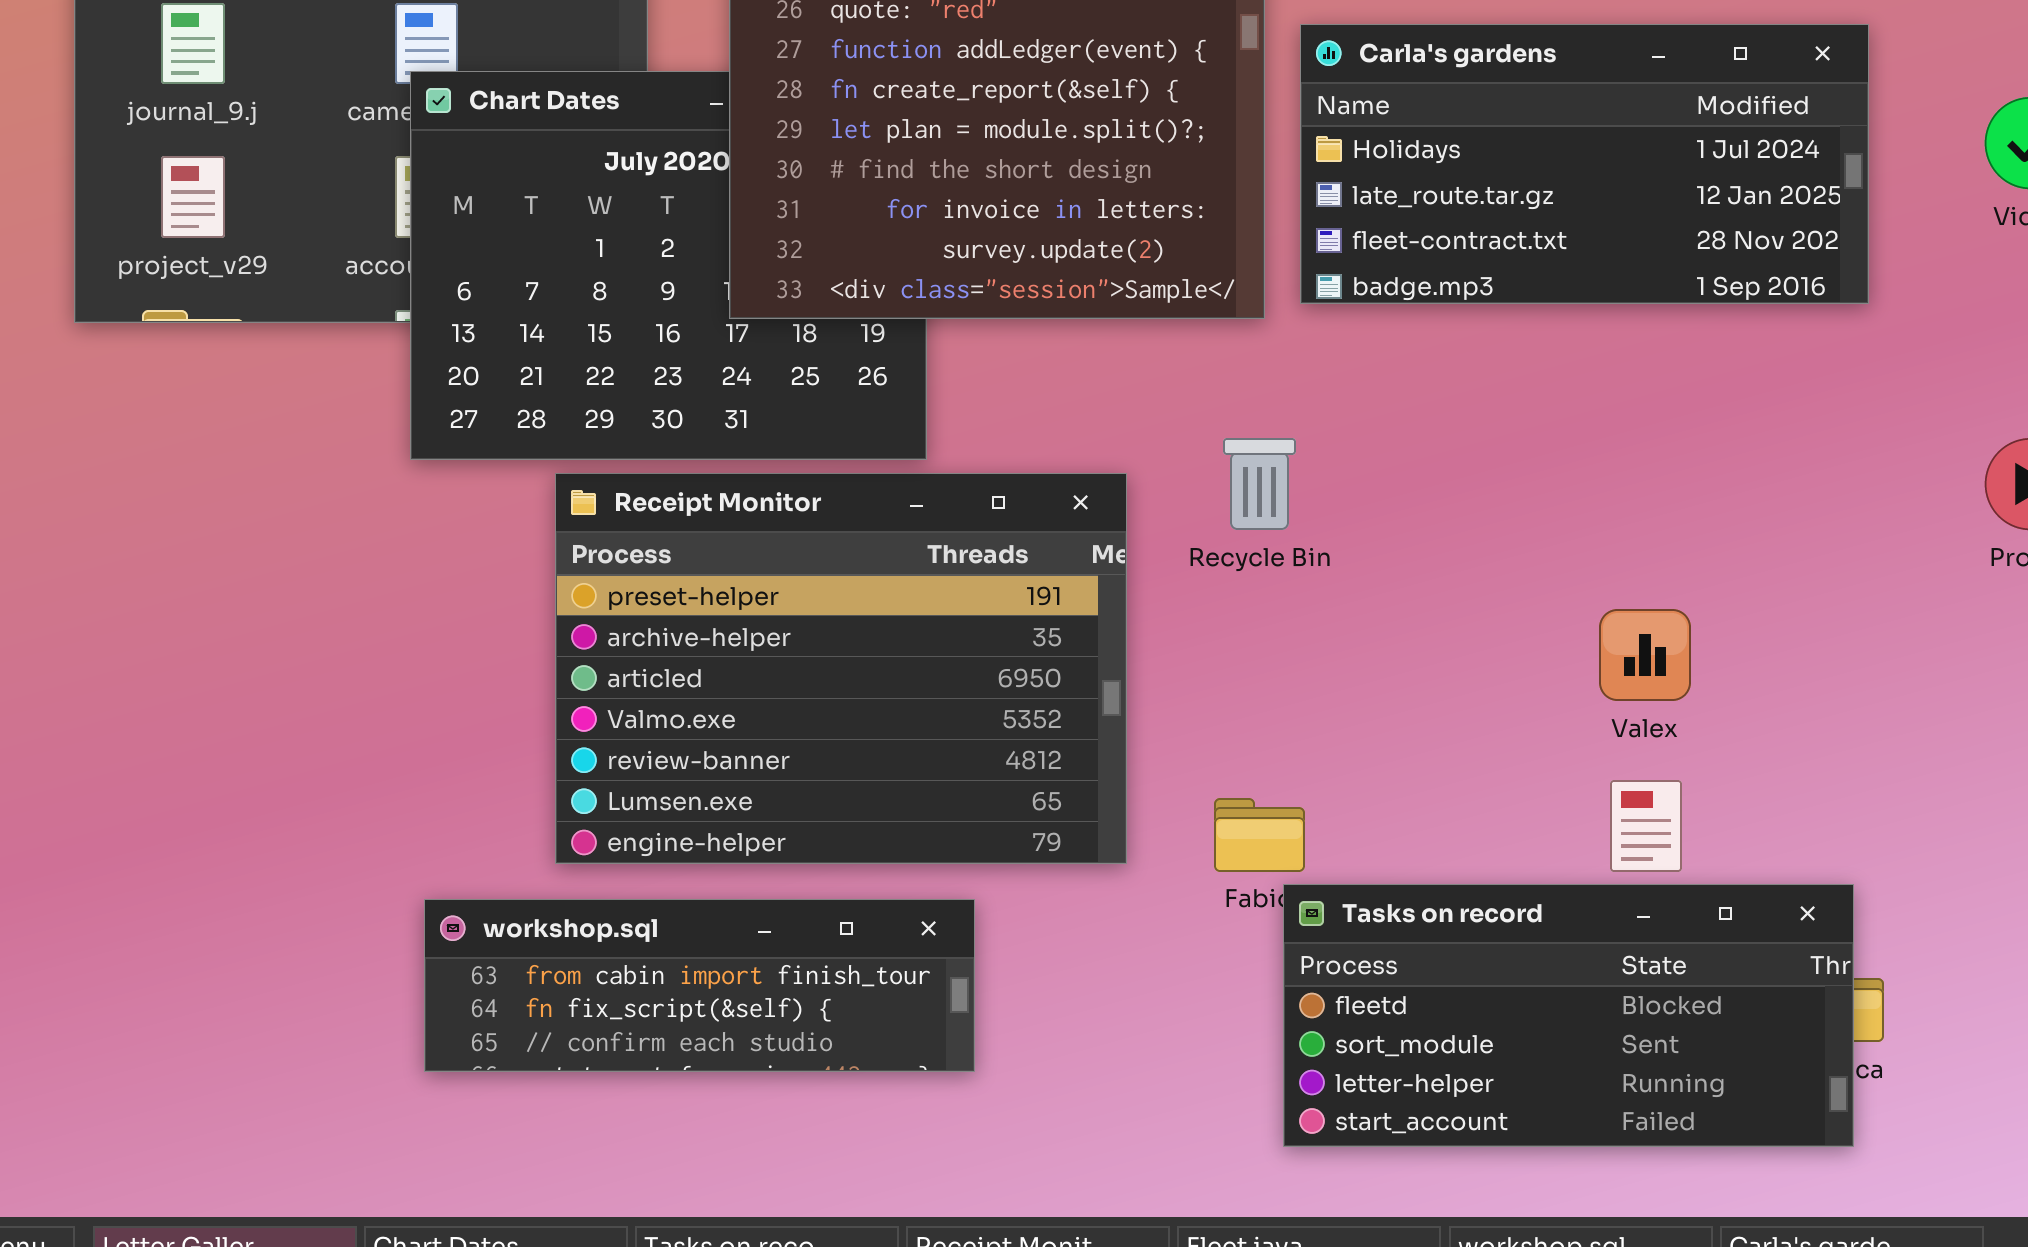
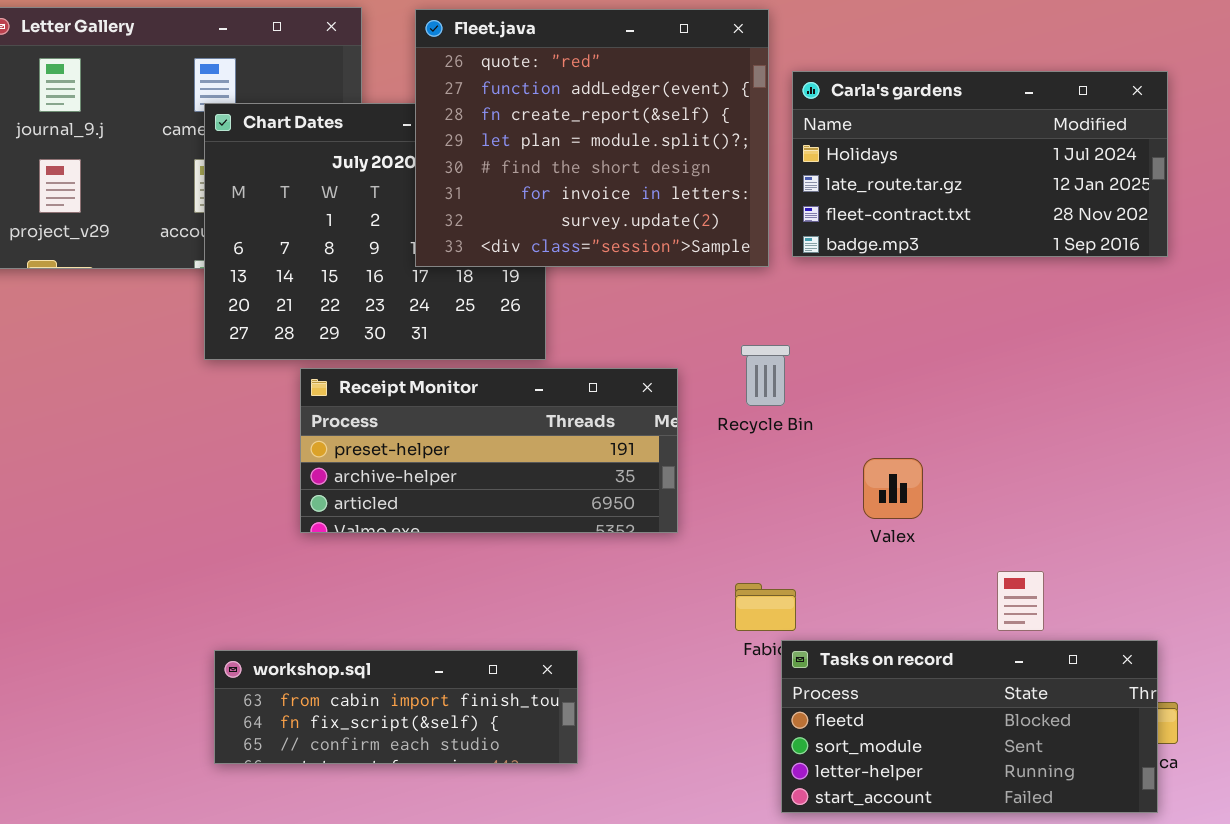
Receipt Monitor: [555,473,1127,864] -> [300,368,678,533], resized
Valex: [1599,609,1691,701] -> [863,458,923,519], moved

